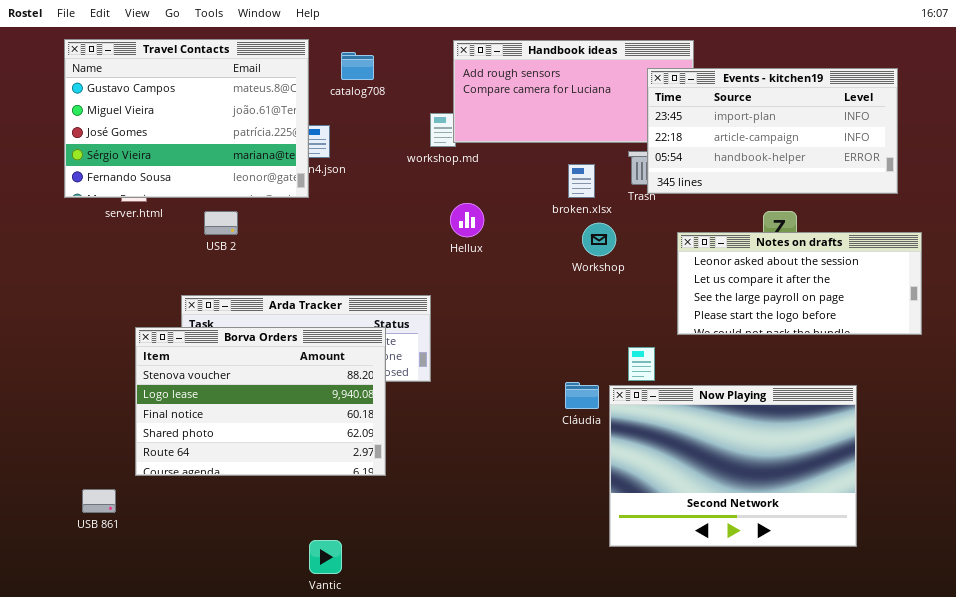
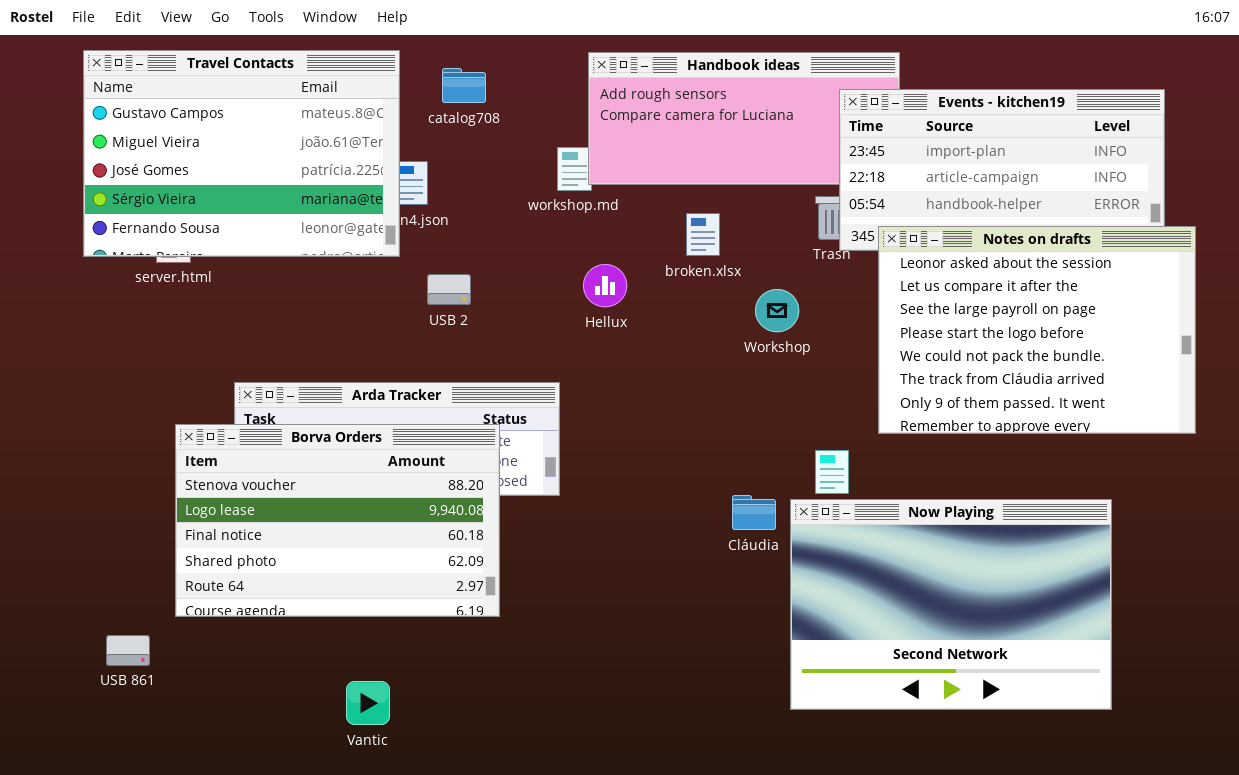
broken.xlsx: [568,164,595,198] -> [686,213,720,256], moved
USB 2: [204,211,238,235] -> [427,274,471,305], moved
Notes on drafts: [677,232,922,335] -> [878,226,1196,434], resized
Vantic: [309,540,342,574] -> [346,681,390,725], moved

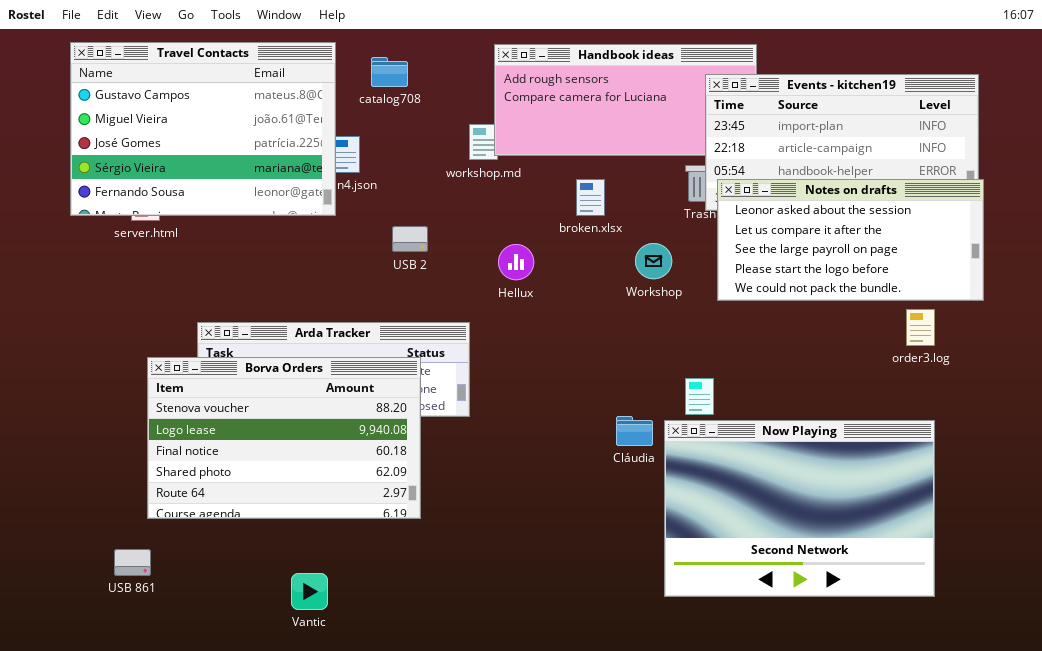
Notes on drafts: [878,226,1196,434] -> [717,179,984,301], moved, resized
Hellux: [583,264,627,307] -> [498,244,534,280], moved
USB 2: [427,274,471,305] -> [392,226,428,252], moved
USB 861: [106,635,150,666] -> [114,549,151,576], moved

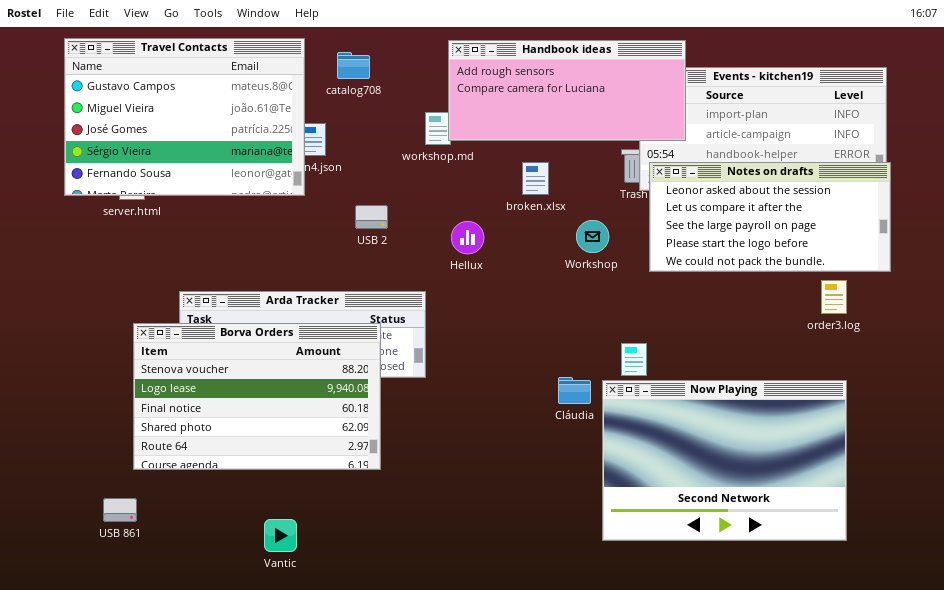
Handbook ideas: [494,44,757,156] -> [448,40,686,141], raised

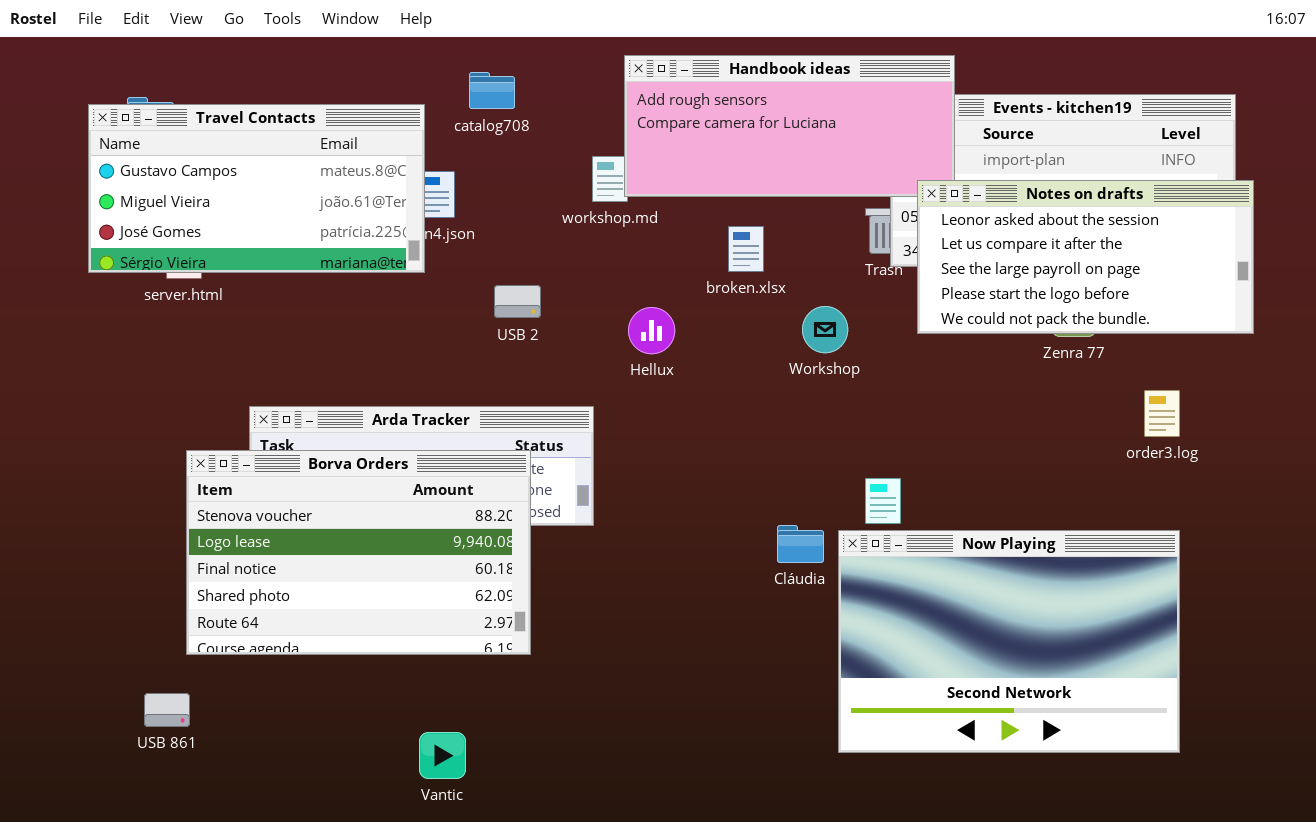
Travel Contacts: [64,38,305,196] -> [88,104,425,273], resized
Notes on drafts: [649,162,891,272] -> [917,180,1254,334], moved
Vantic: [264,519,297,552] -> [419,732,466,779], moved

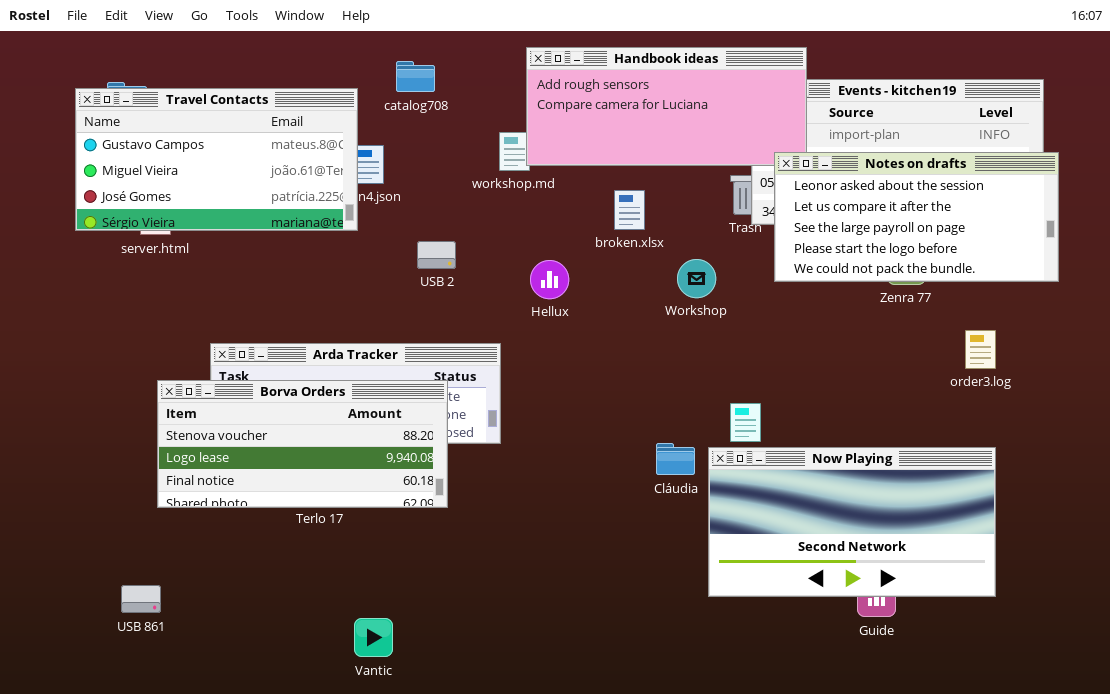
Borva Orders: [186,450,531,655] -> [157,380,448,508], resized
Now Playing: [838,530,1180,753] -> [708,447,996,597], resized

